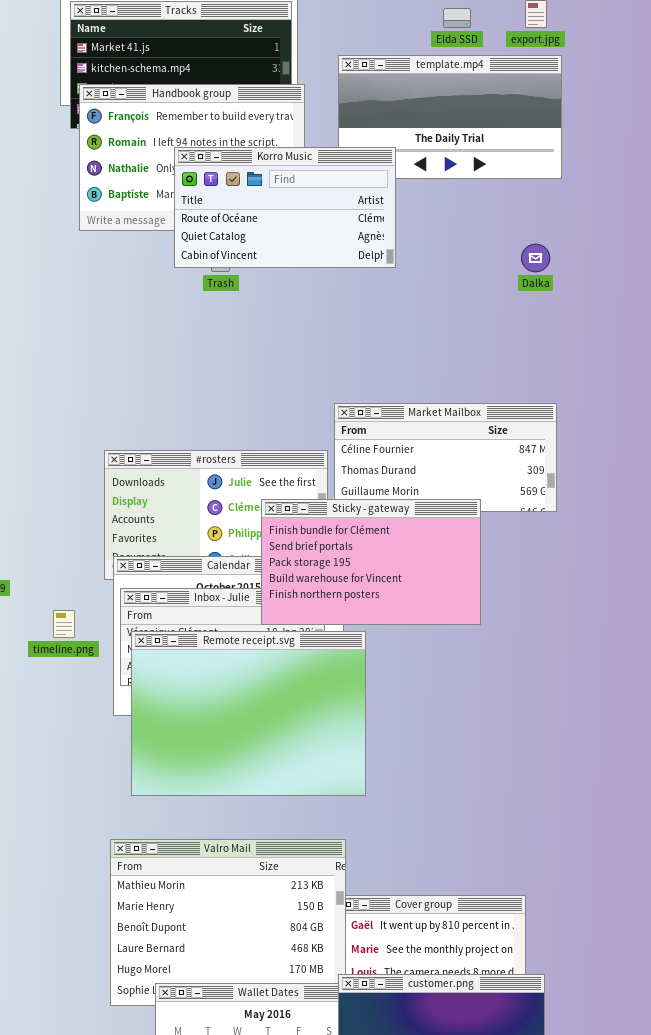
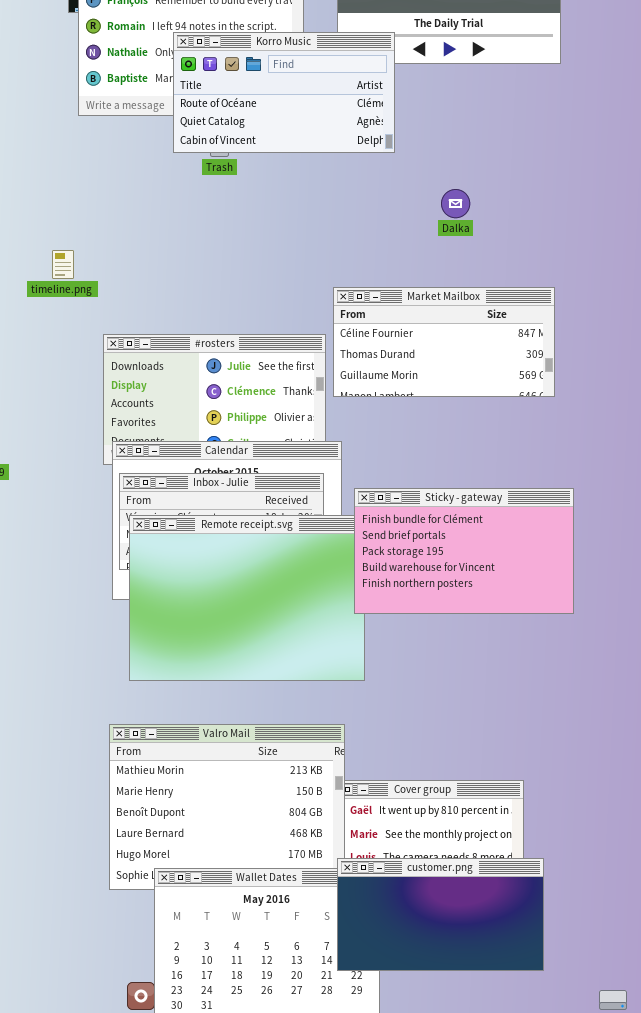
Dalka: [521,244,550,272] -> [441,189,470,218], moved
Sticky - gateway: [261,499,481,625] -> [354,488,574,614], moved
timeline.png: [53,610,75,638] -> [52,250,74,279], moved

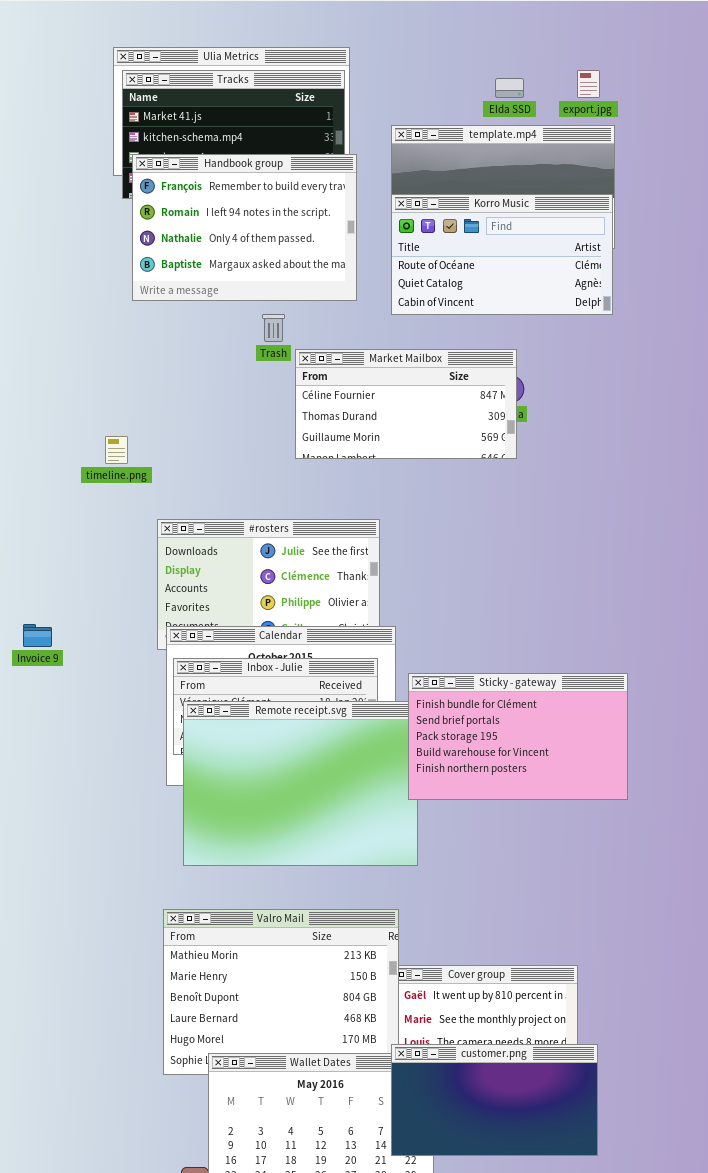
Korro Music: [173,32,395,153] -> [391,194,613,315], moved
Market Mailbox: [333,287,555,397] -> [295,349,517,459], moved

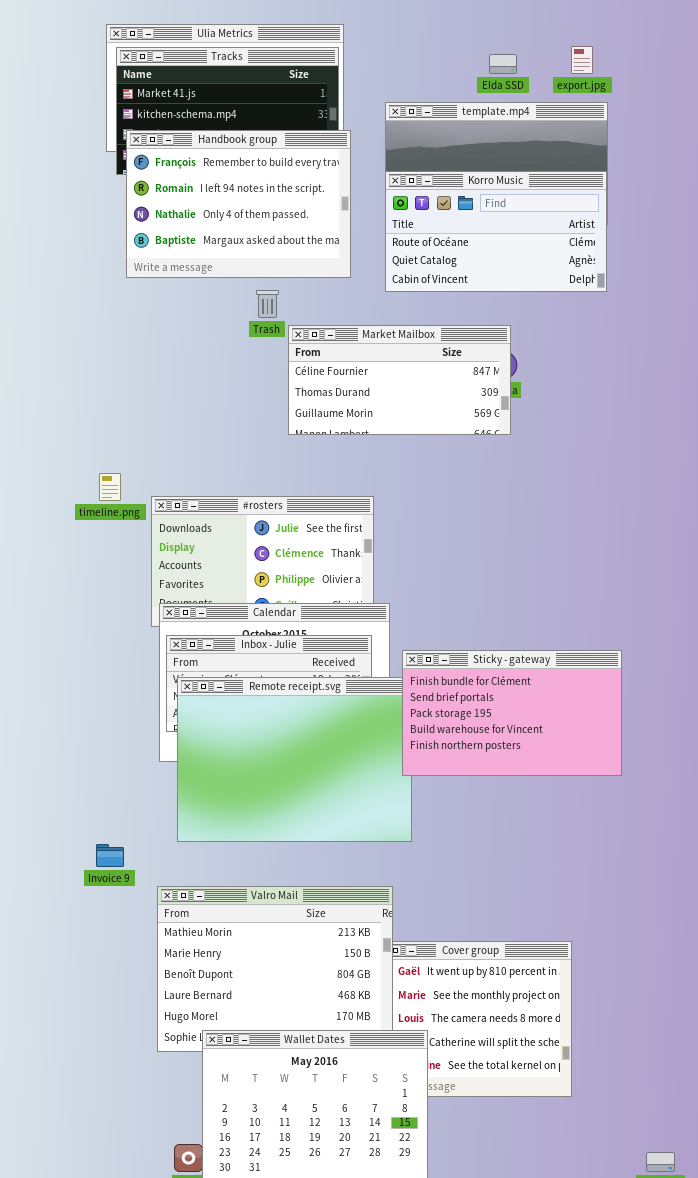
timeline.png: [105,436,128,464] -> [99,473,121,501], moved
Invoice 9: [23,624,52,647] -> [96,844,124,867], moved
customer.png: [391,1044,598,1156] -> none, closed

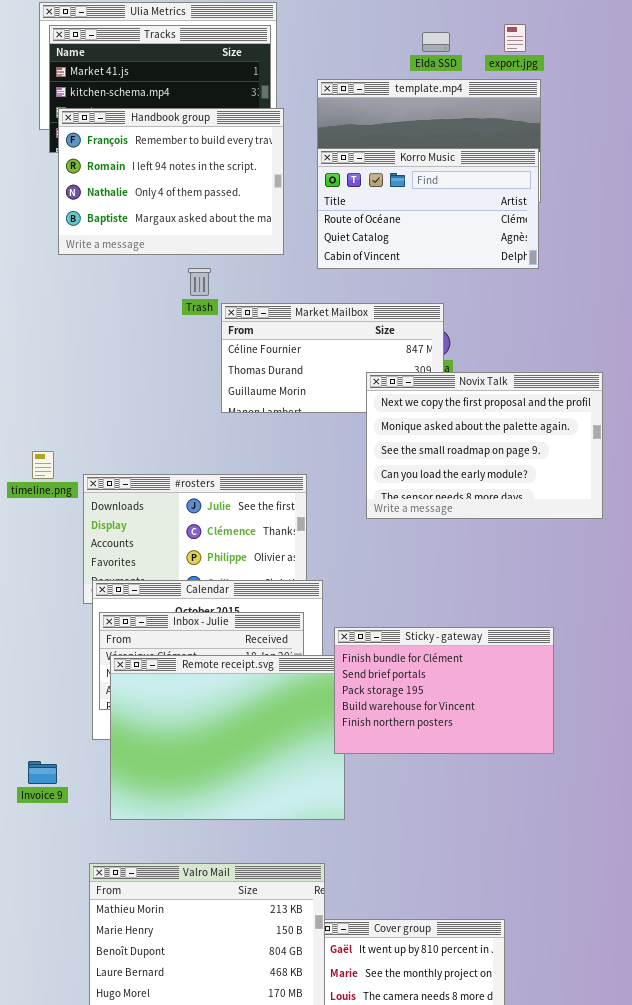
Novix Talk: none -> [366,372,603,519], opened
Invoice 9: [96,844,124,867] -> [28,761,57,784], moved

